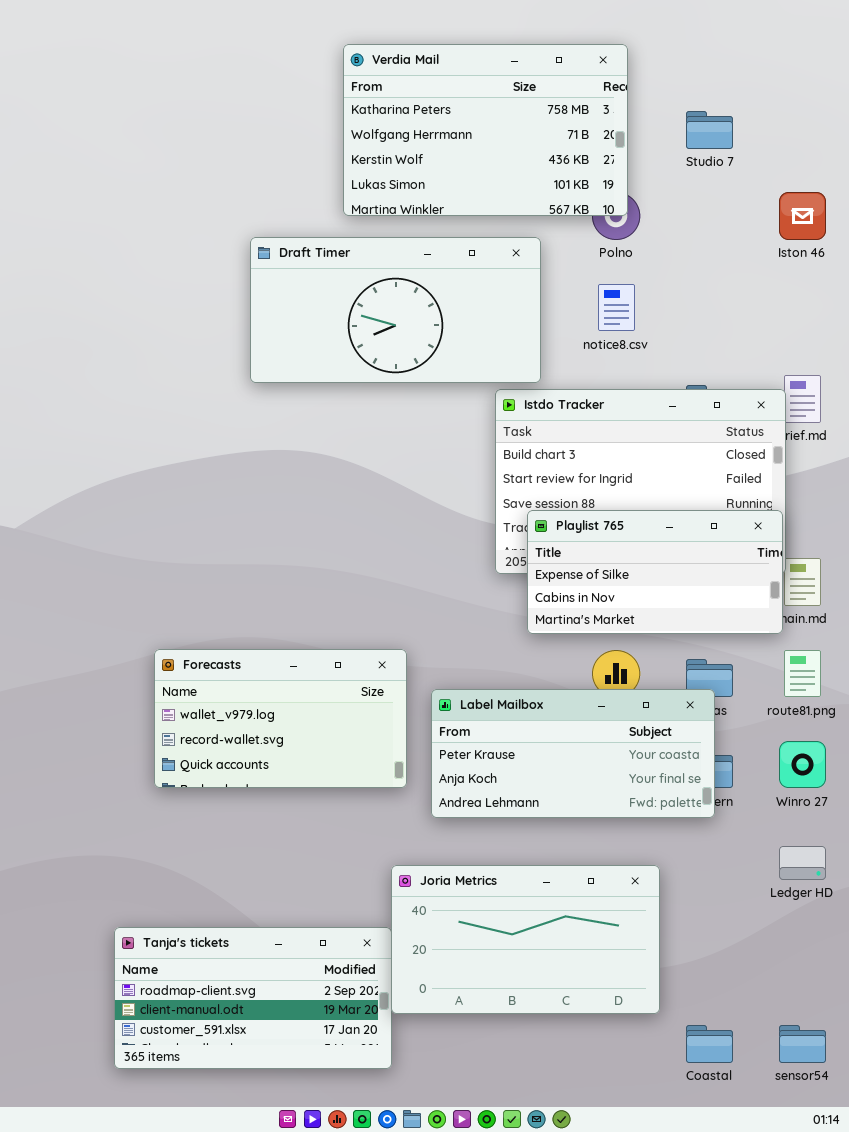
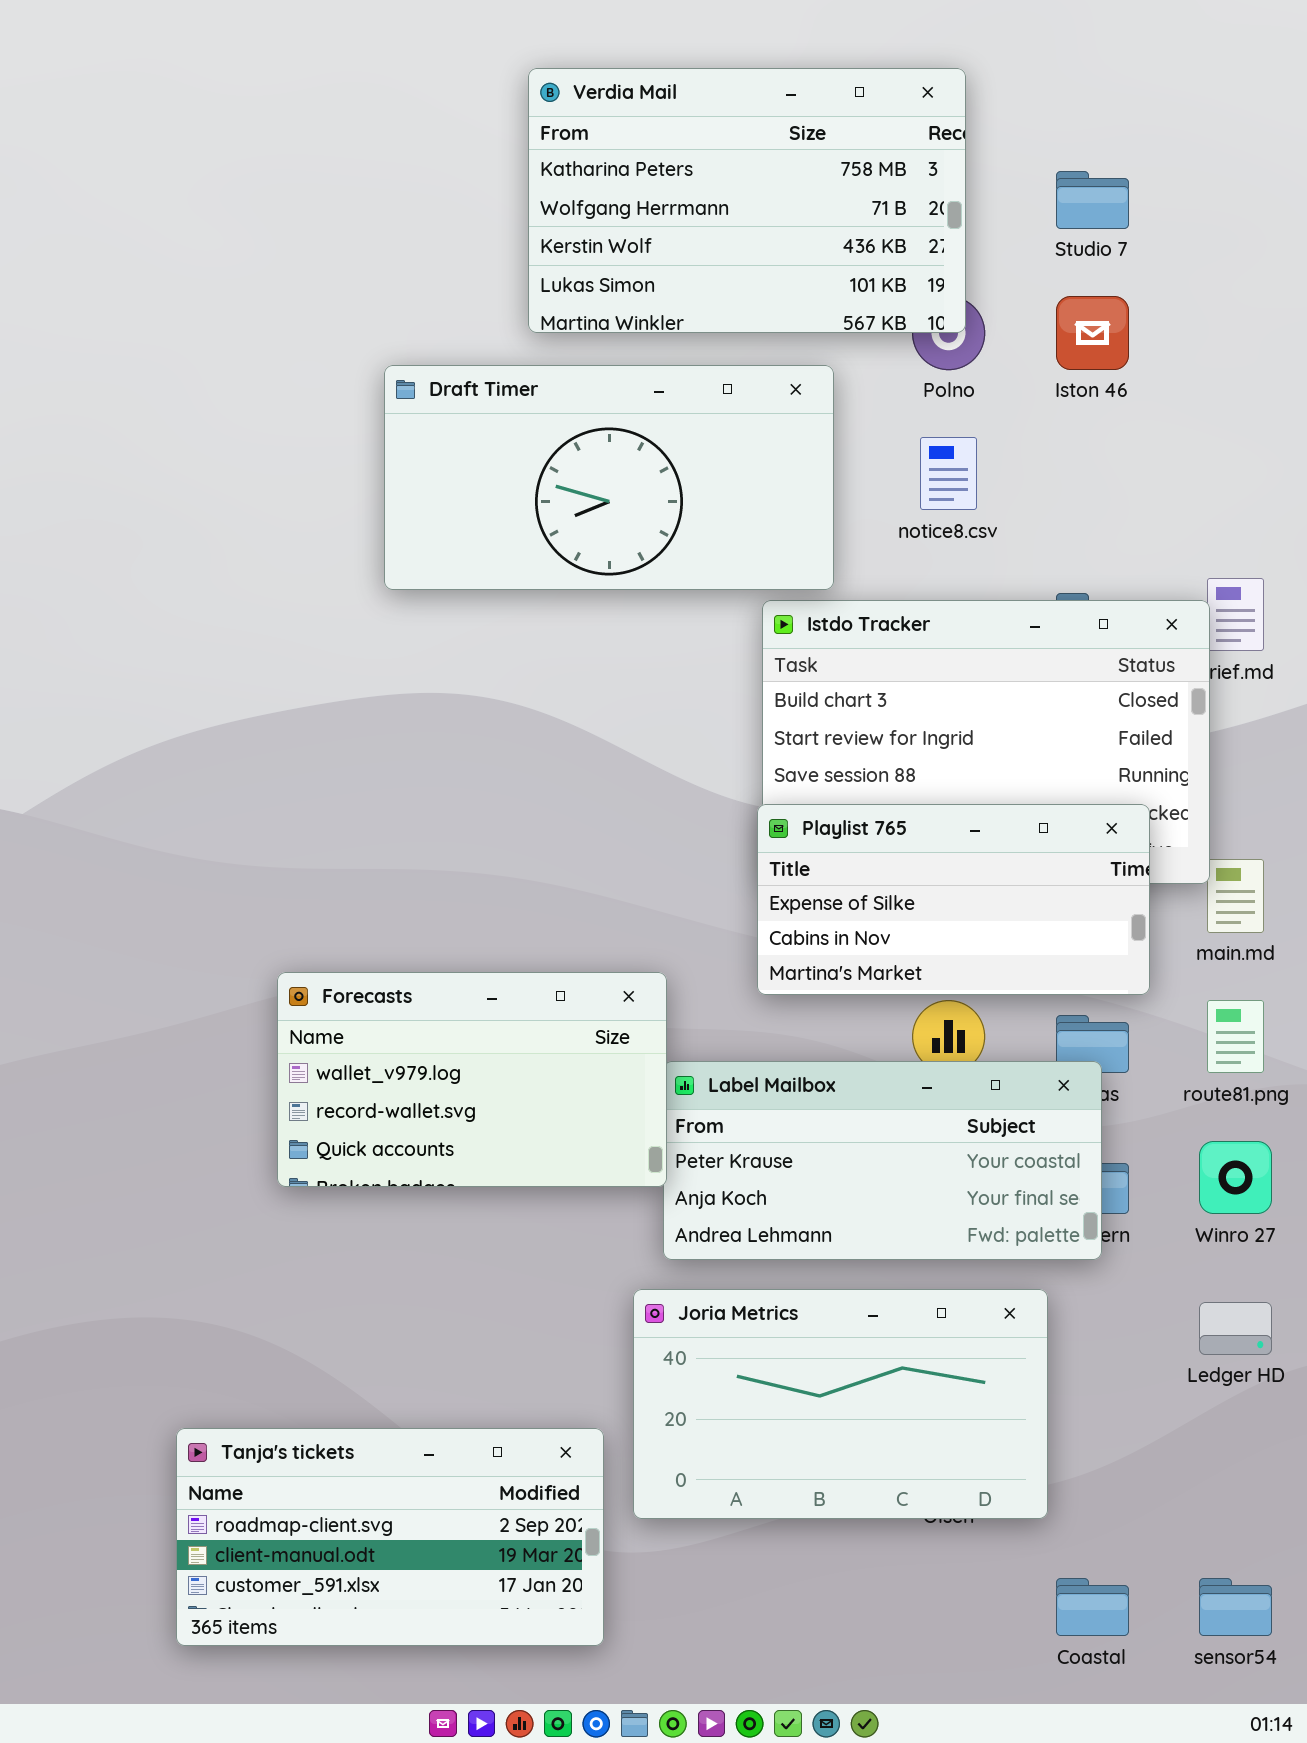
Iston 46: [779,192,826,240] -> [1056,296,1129,370], moved
Playlist 765: [527,510,783,634] -> [757,804,1150,995], moved
Forecasts: [154,649,407,788] -> [277,972,667,1187], moved
Joria Metrics: [391,865,660,1014] -> [633,1289,1048,1519], moved

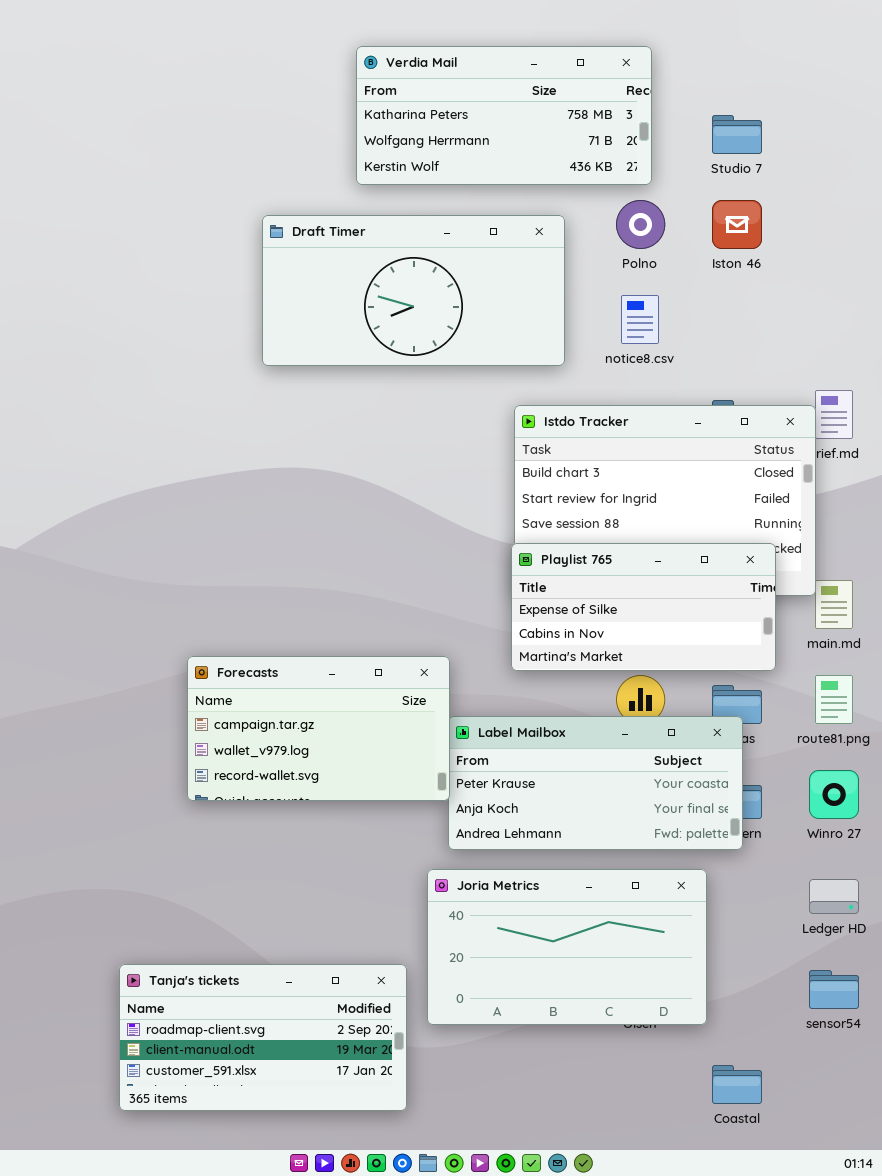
Verdia Mail: [528,68,966,333] -> [356,46,652,185], resized
Draft Timer: [384,365,834,590] -> [262,215,565,366], moved
Forecasts: [277,972,667,1187] -> [187,656,450,801], scrolled up 1 row
sensor54: [1199,1578,1272,1636] -> [809,970,859,1009], moved

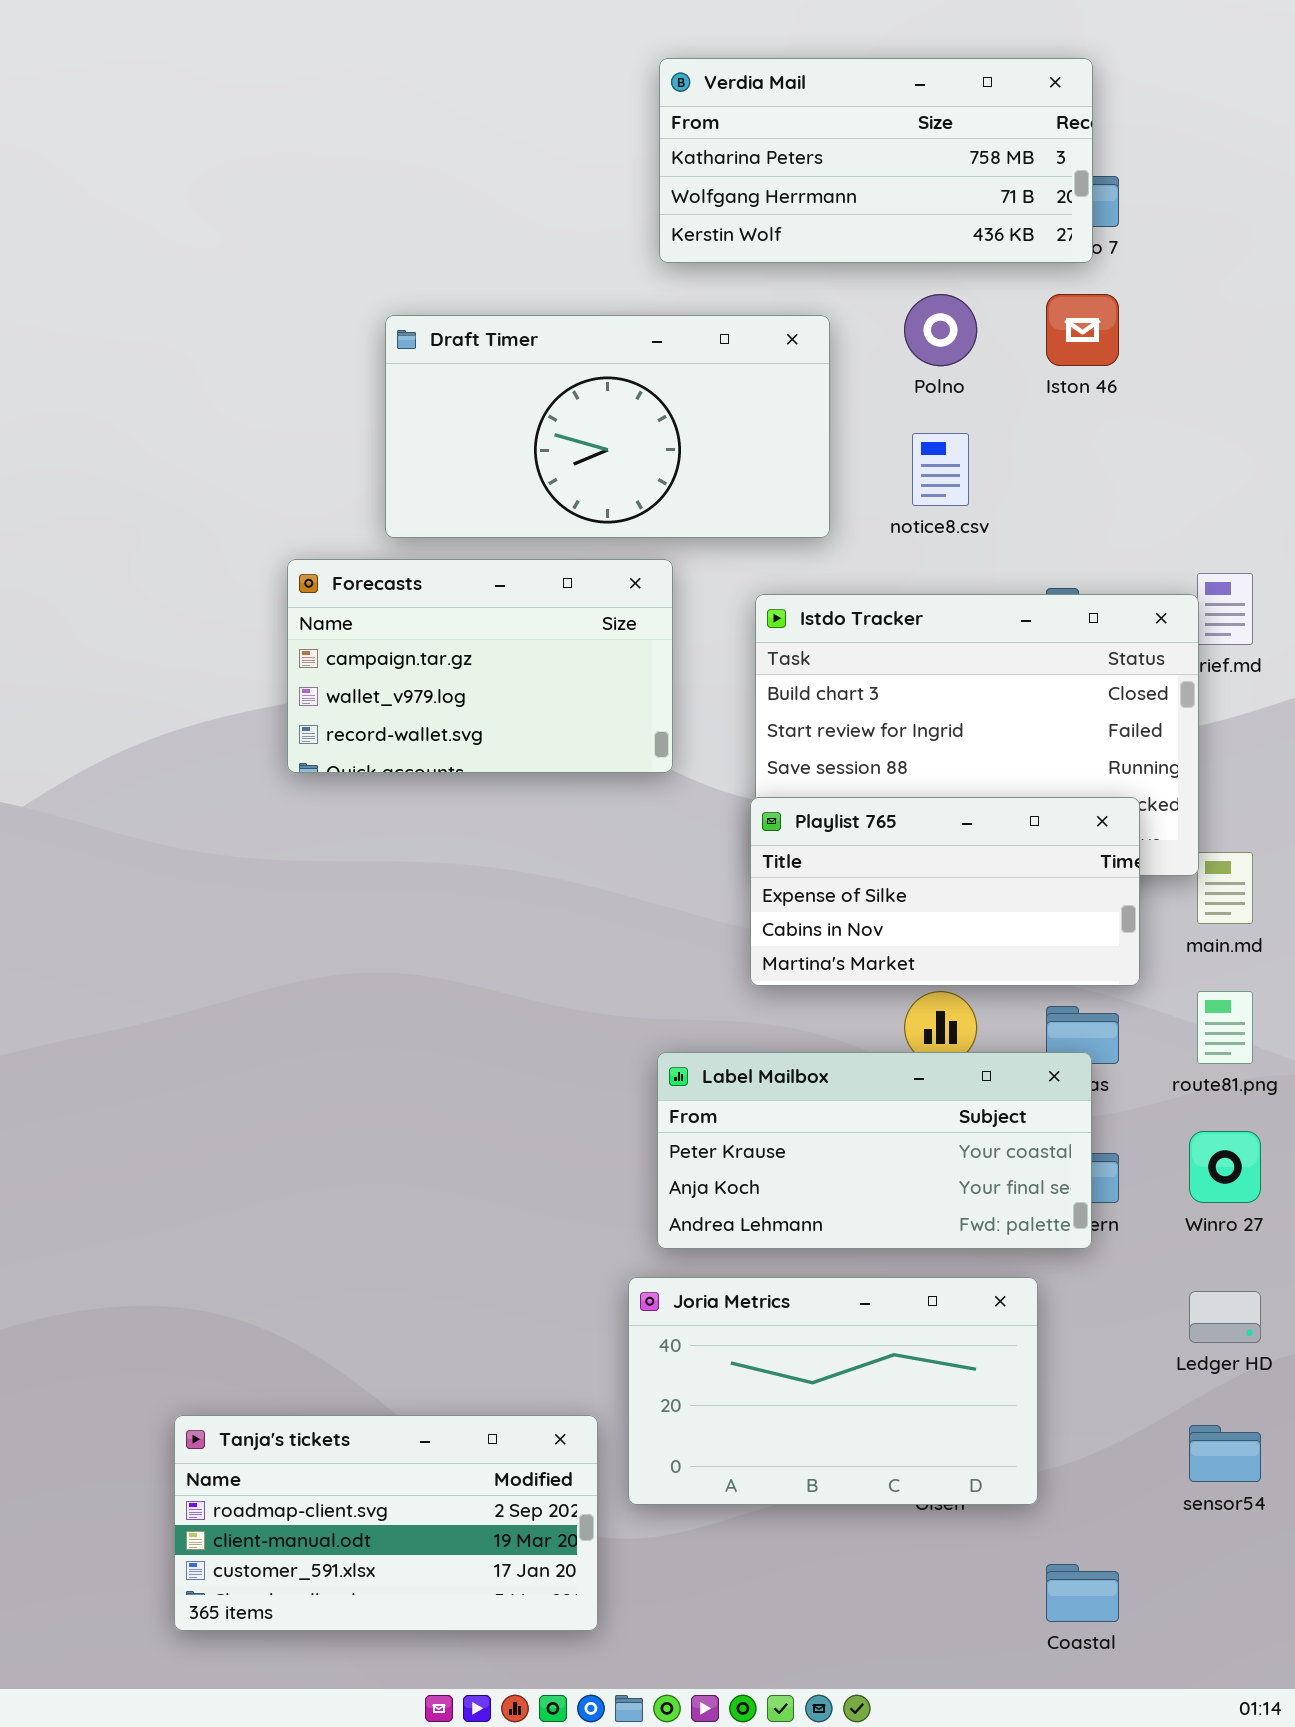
Verdia Mail: [356,46,652,185] -> [659,58,1093,263], moved
Forecasts: [187,656,450,801] -> [287,559,673,773], moved

